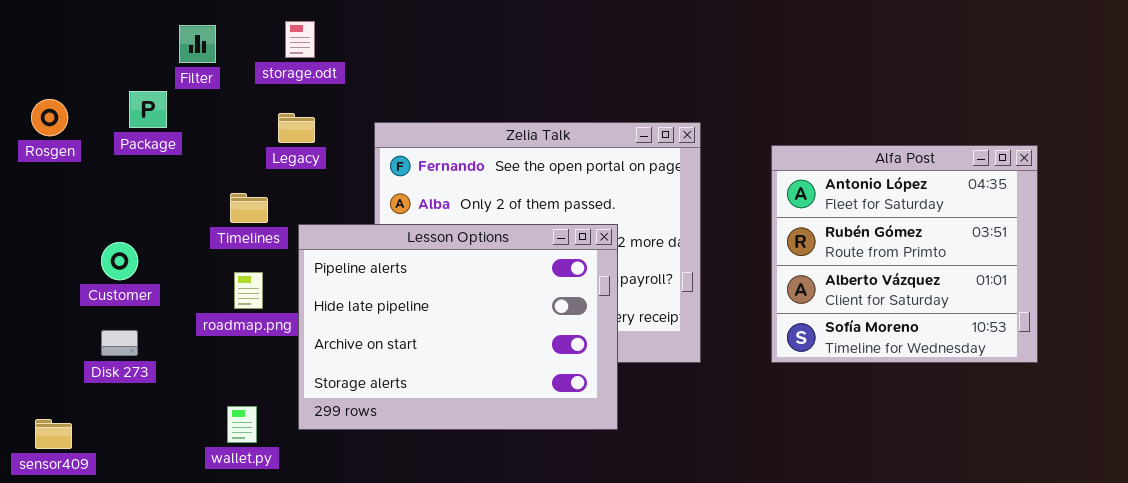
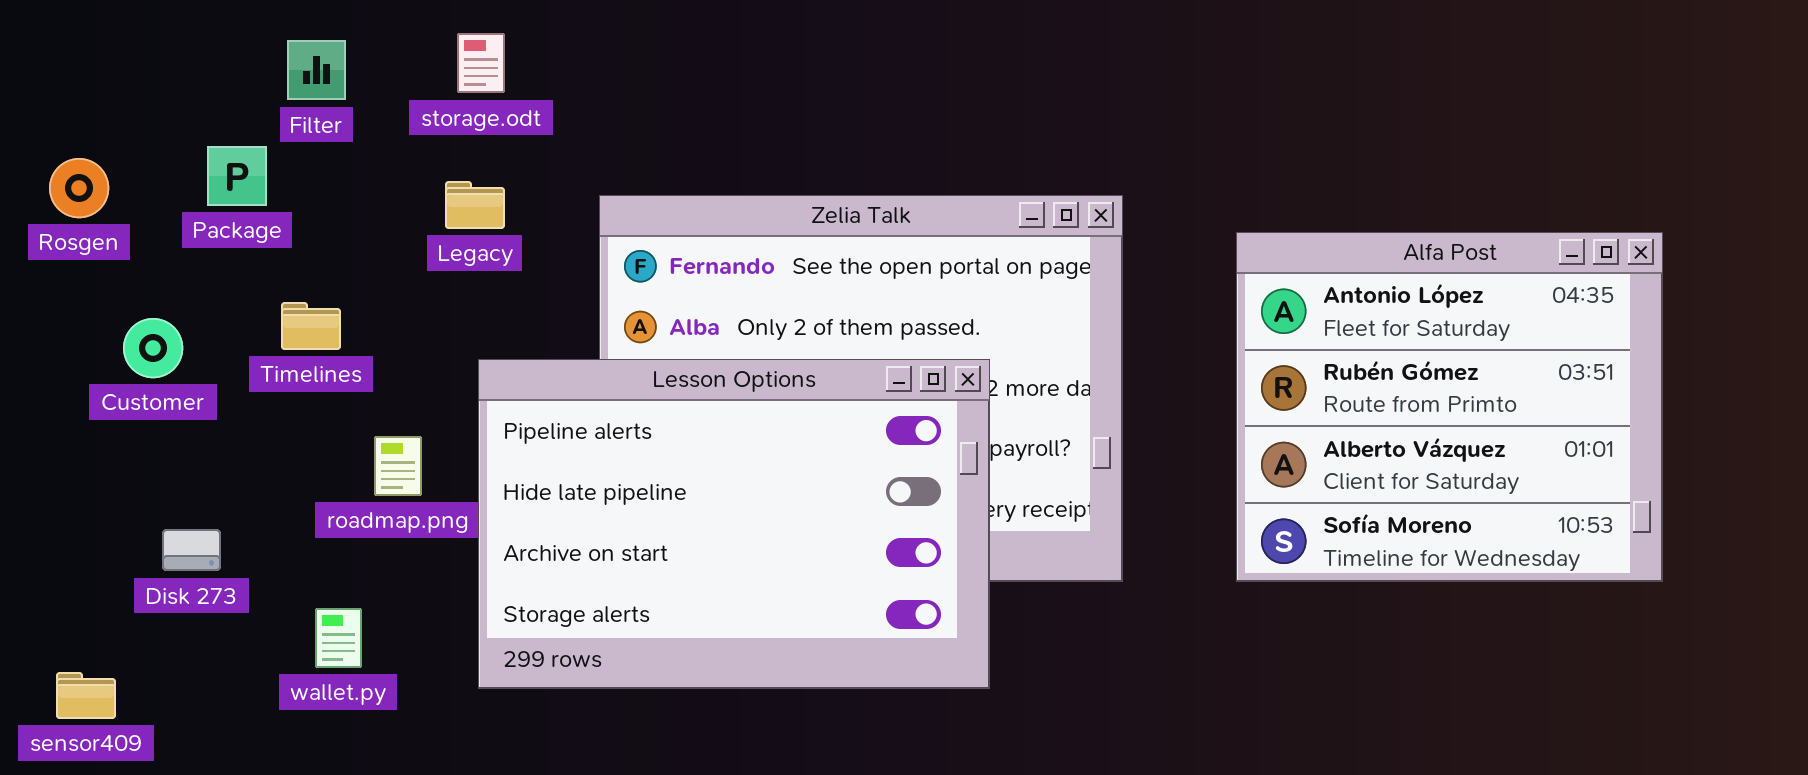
Timelines: [230,193,268,223] -> [281,302,341,350], moved
Customer: [101,242,138,280] -> [123,318,183,378], moved
wallet.py: [227,406,257,443] -> [315,608,362,668], moved

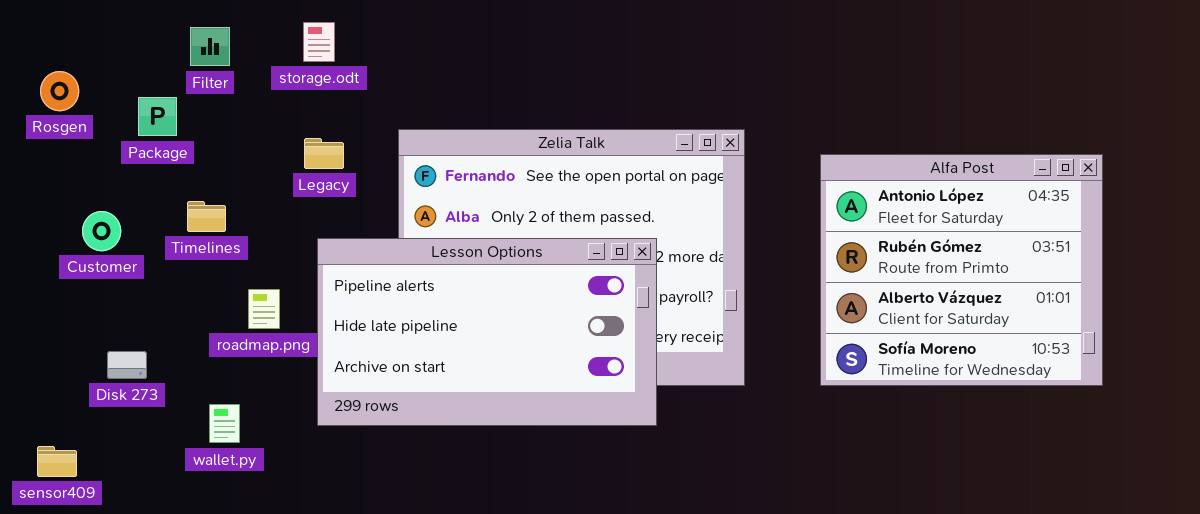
Rosgen: [49,158,109,218] -> [40,71,79,111], moved
Legacy: [445,181,505,229] -> [304,138,344,169], moved
Lesson Options: [478,359,990,689] -> [317,238,657,426], resized

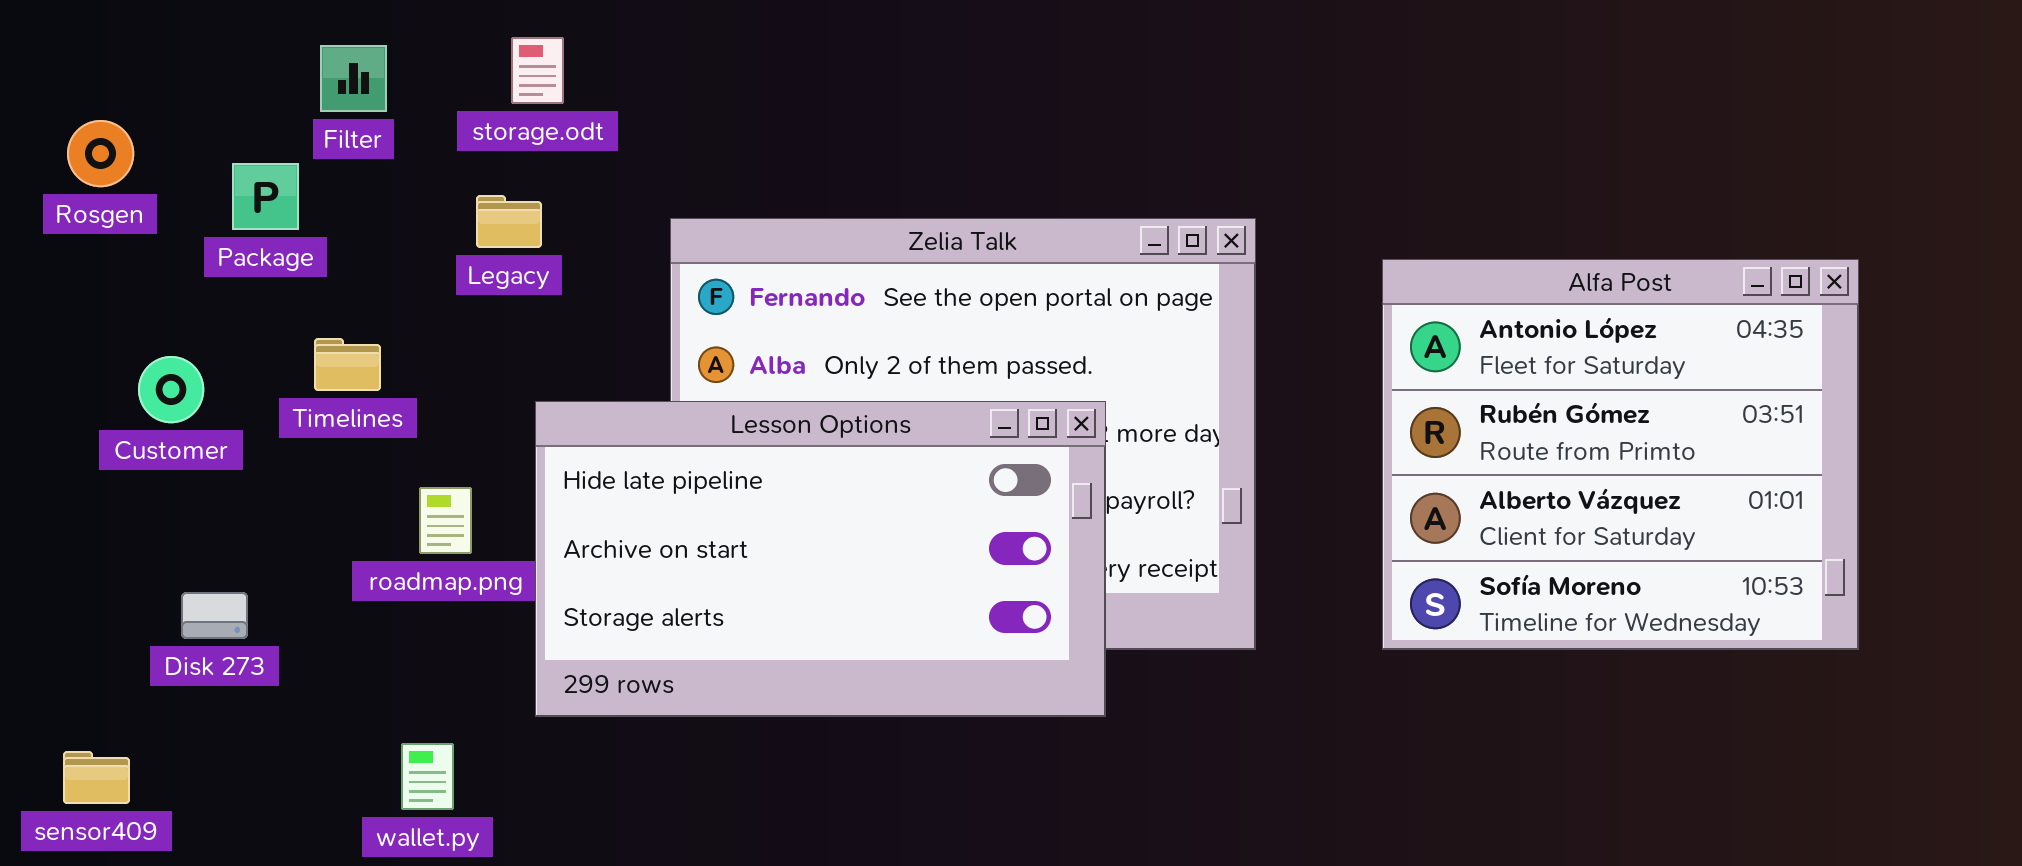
Legacy: [304,138,344,169] -> [476,195,542,248], moved
Lesson Options: [317,238,657,426] -> [535,401,1106,717], scrolled down 1 row
wallet.py: [209,404,240,443] -> [401,743,454,810], moved

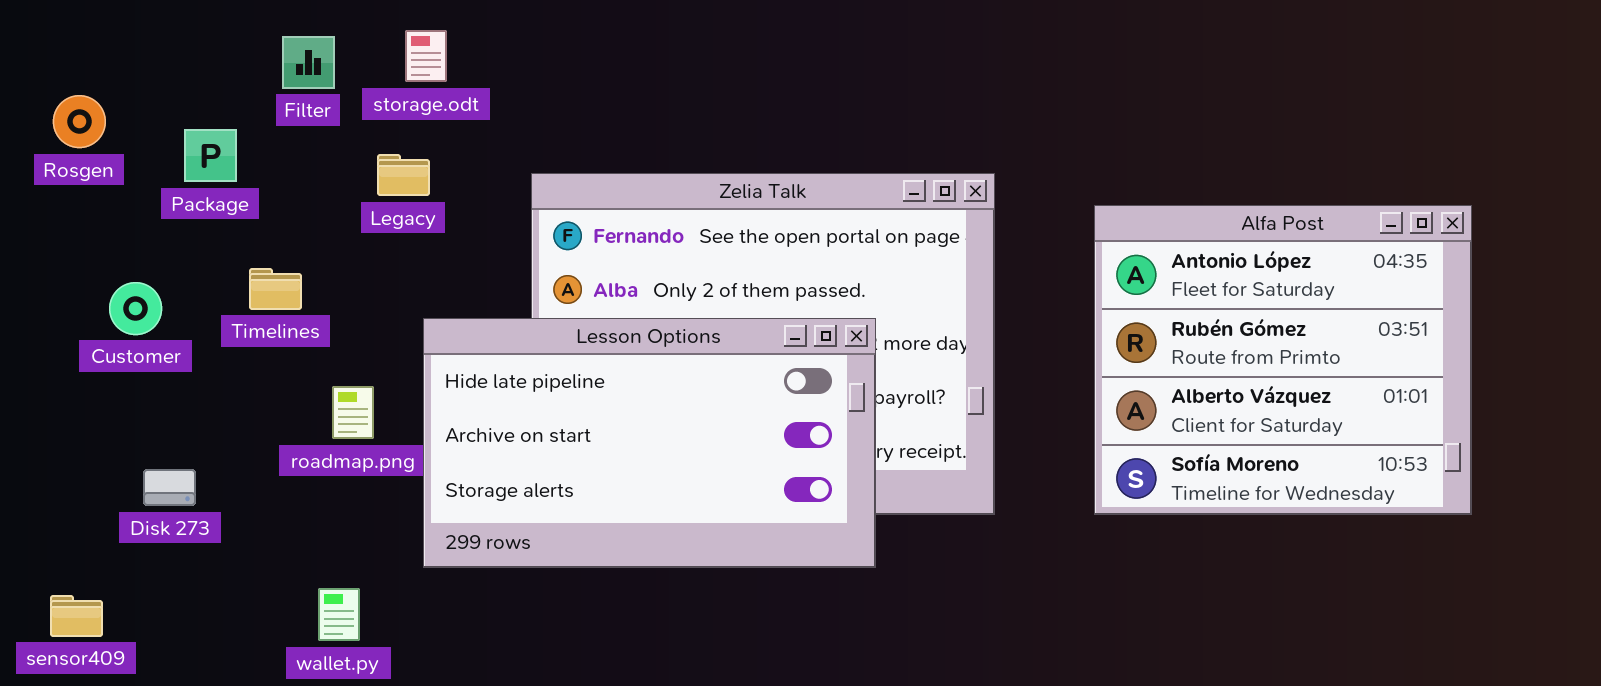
Filter: [320,45,387,112] -> [282,36,335,89], moved

